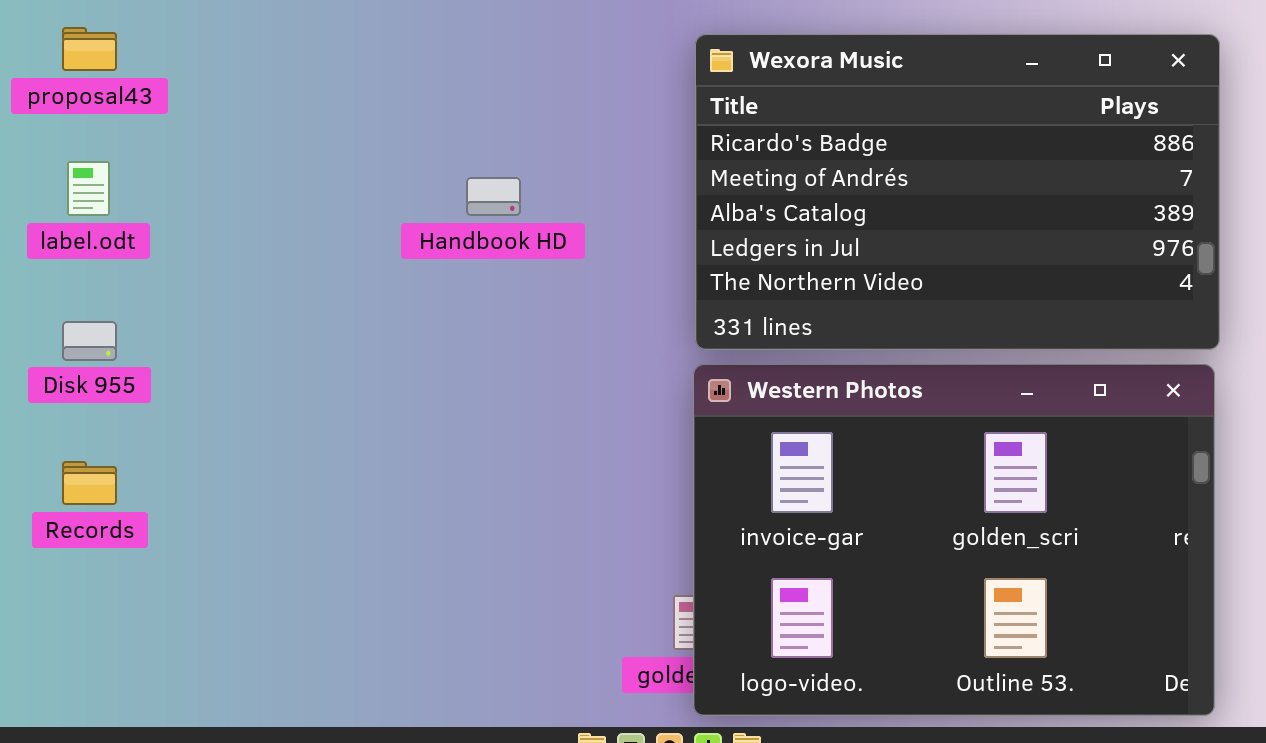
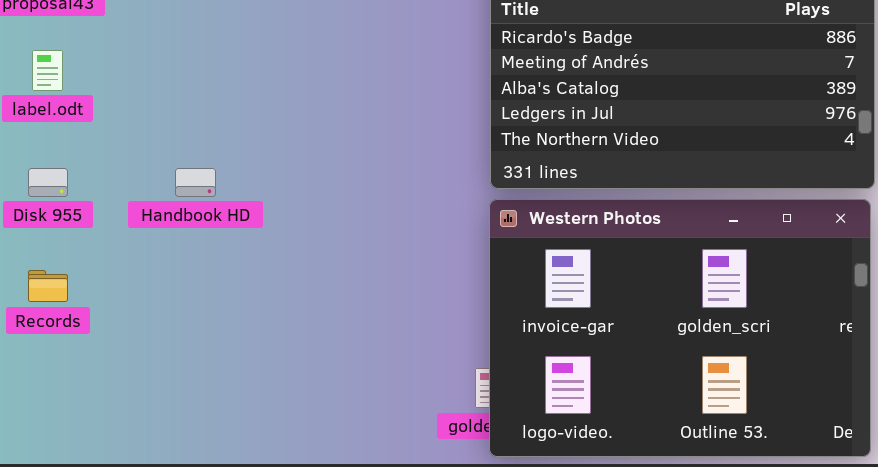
Handbook HD: [466,177,521,216] -> [175,168,216,197], moved

